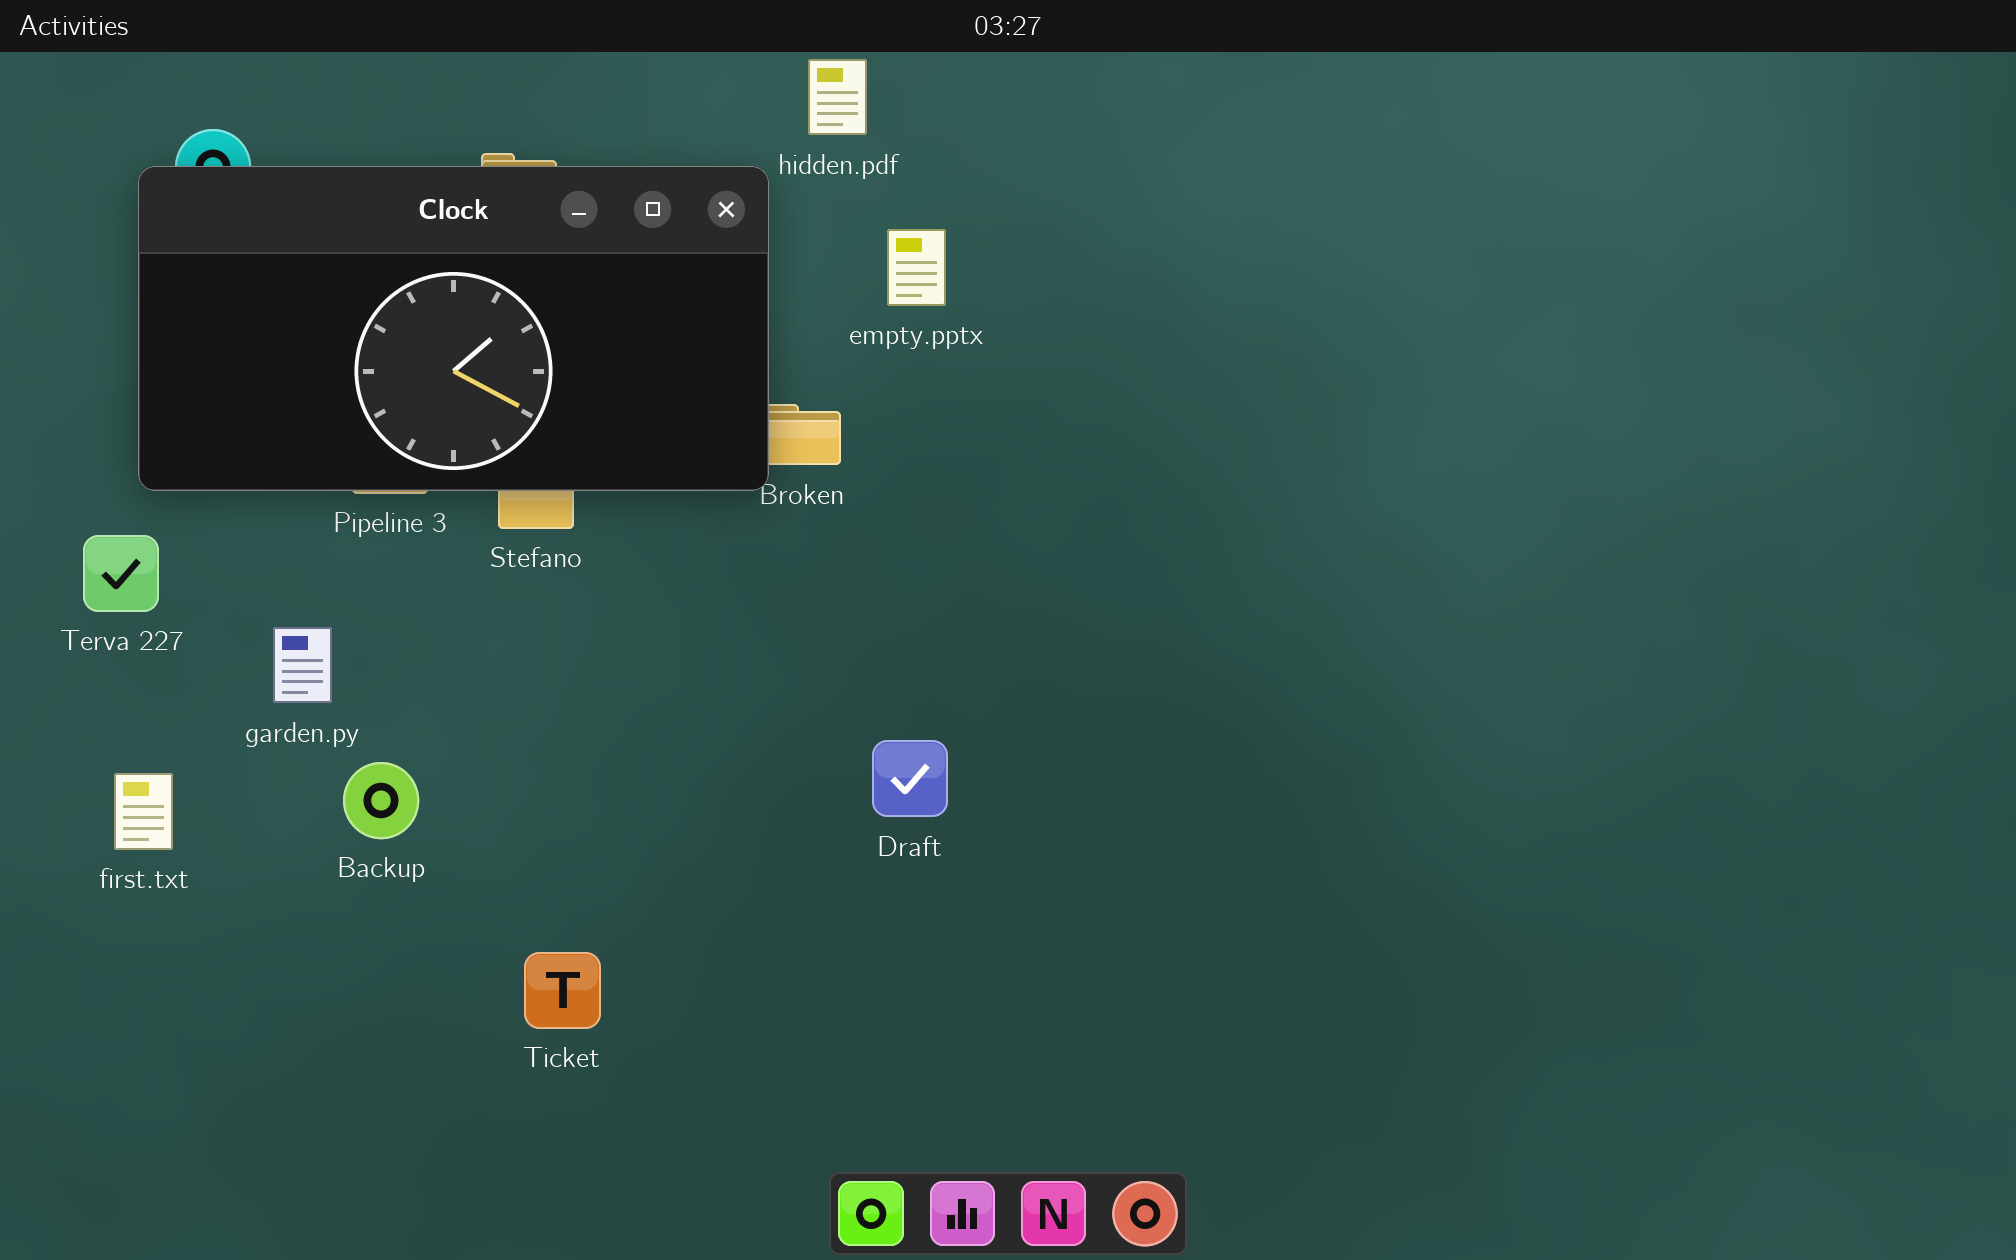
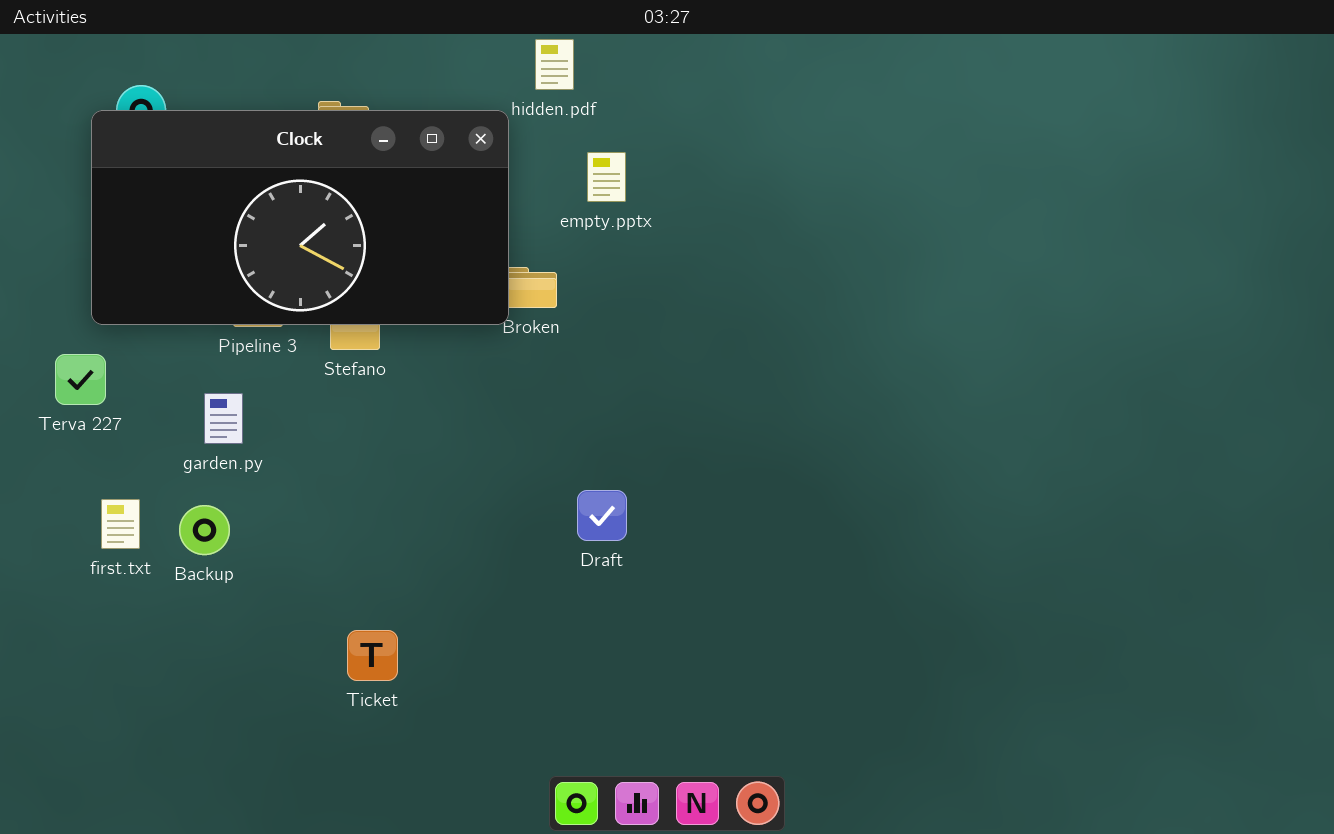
garden.py: [273,627,332,703] -> [204,393,243,444], moved
Backup: [343,762,419,839] -> [179,505,230,555], moved
first.txt: [114,773,173,850] -> [101,499,140,549], moved

